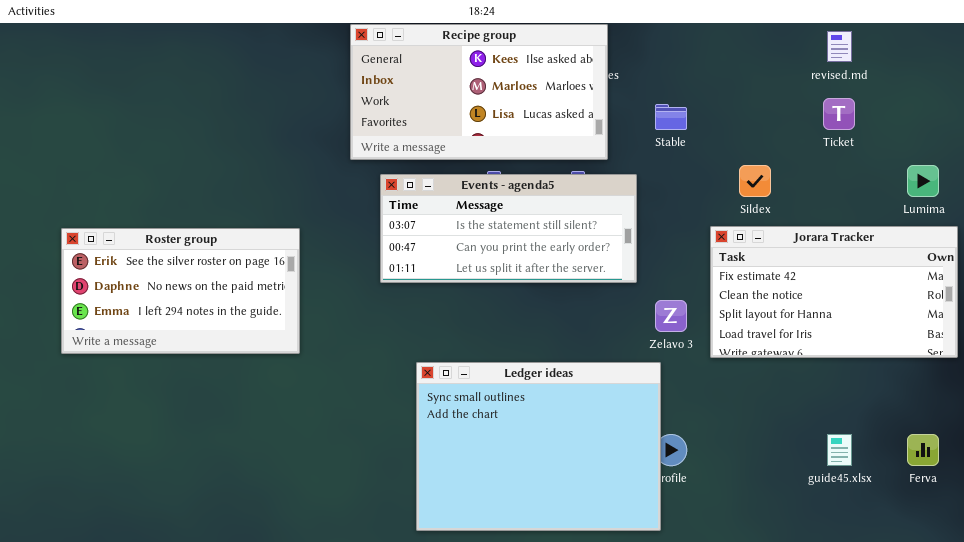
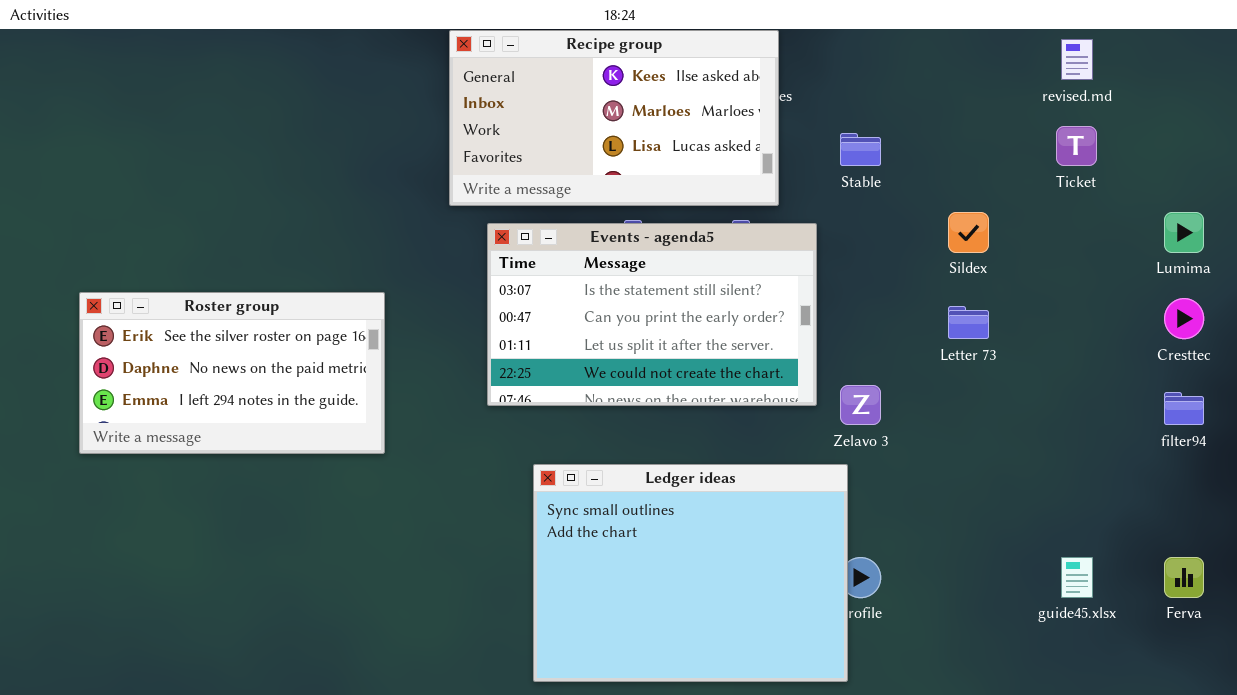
Events - agenda5: [380,174,637,283] -> [487,223,817,406], resized
Jorara Tracker: [710,226,958,358] -> none, closed

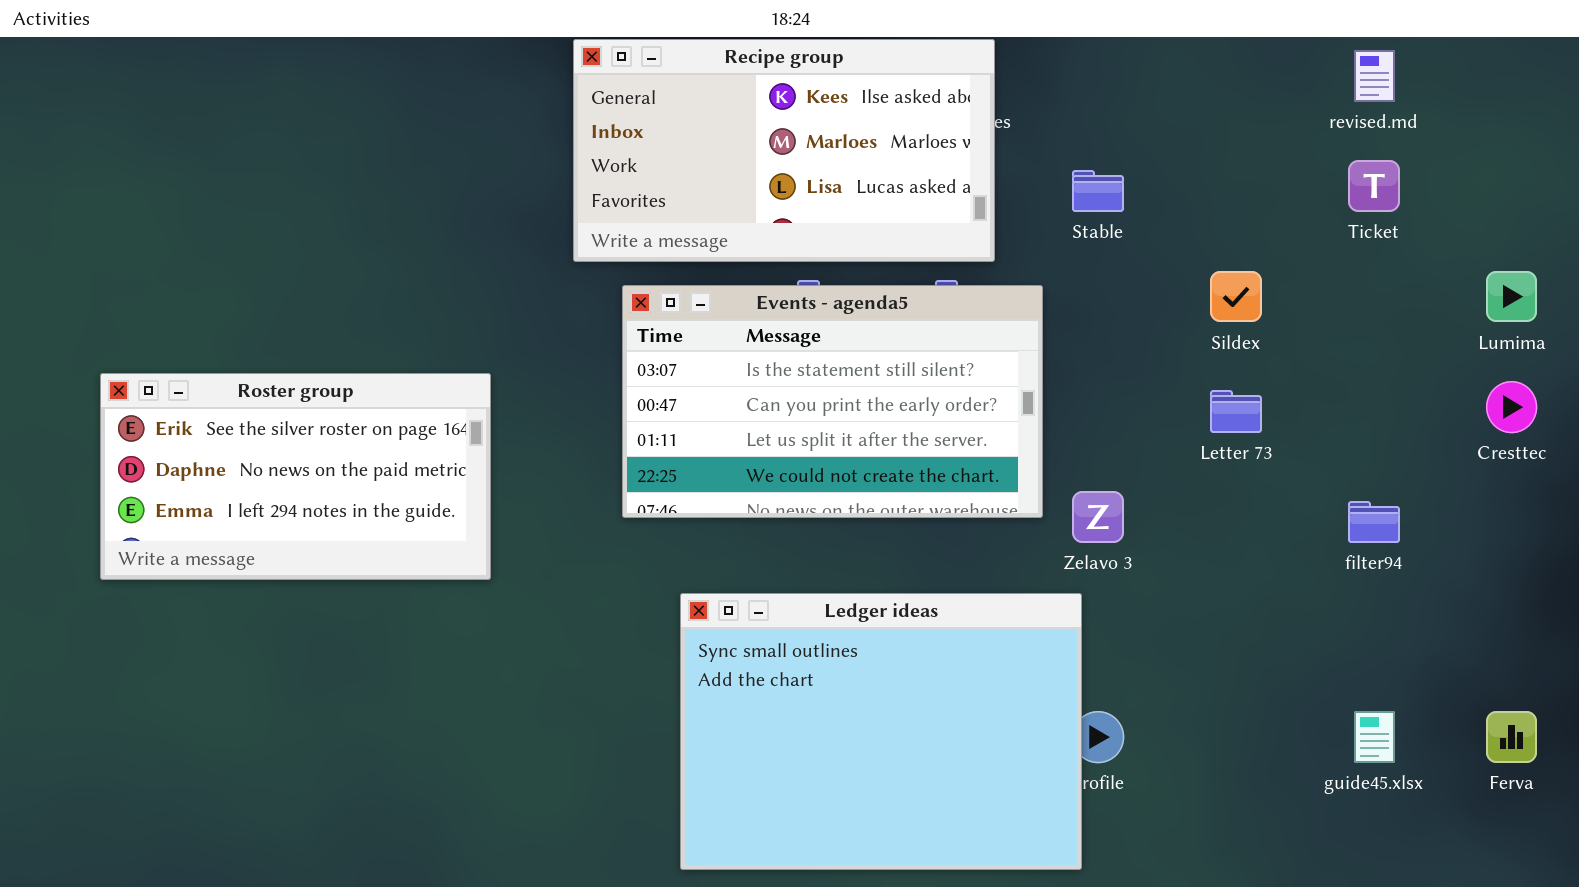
filter94: [1164,392,1204,425] -> [1348,501,1400,543], moved

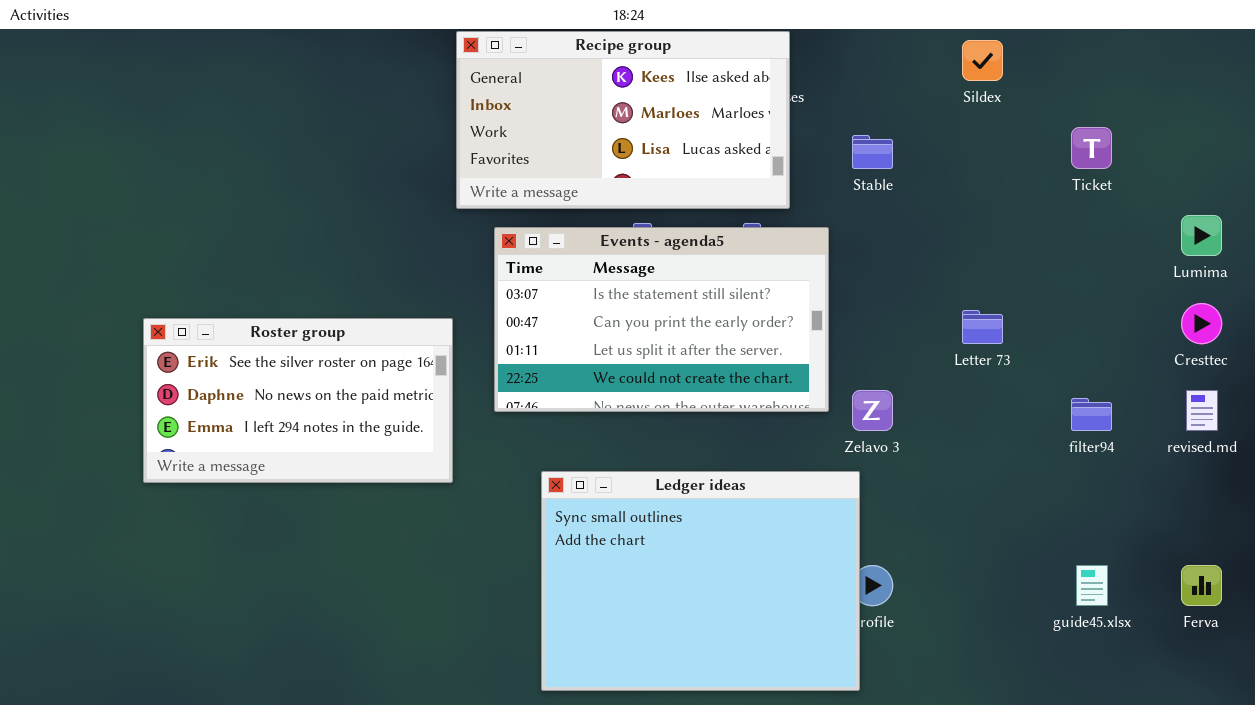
revised.md: [1354,50,1395,102] -> [1186,390,1218,431], moved
Sildex: [1210,271,1262,322] -> [962,40,1003,81], moved
Roster group: [100,373,491,580] -> [143,318,453,483], moved

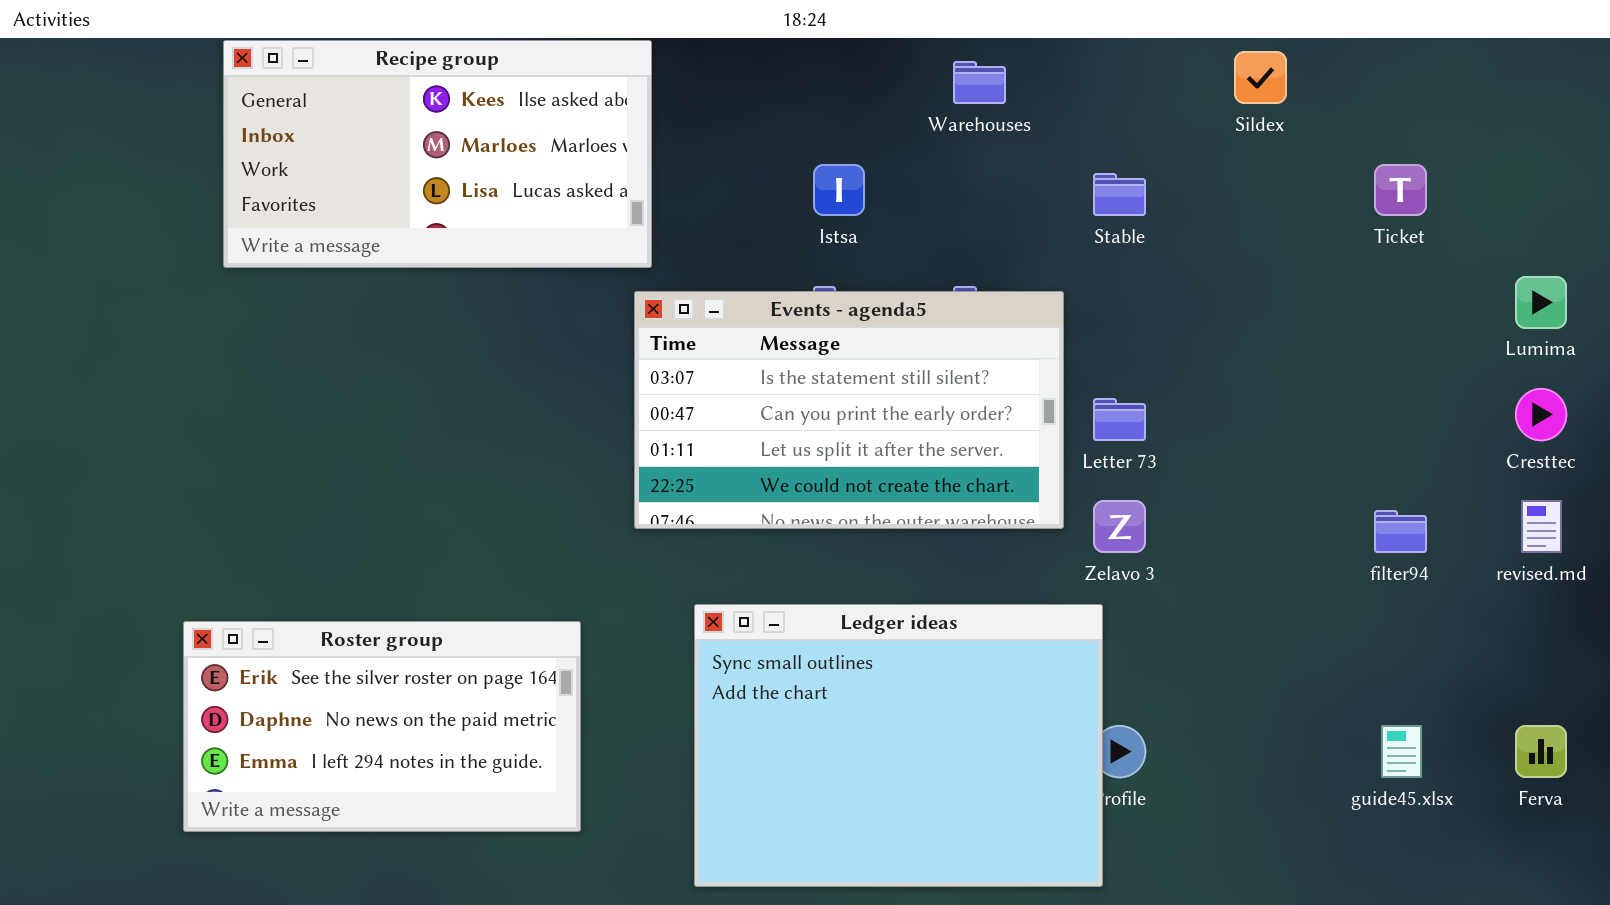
Recipe group: [456,31,790,209] -> [223,40,652,268], moved
Letter 73: [962,310,1003,344] -> [1093,398,1146,441], moved
Roster group: [143,318,453,483] -> [183,621,581,832], moved

